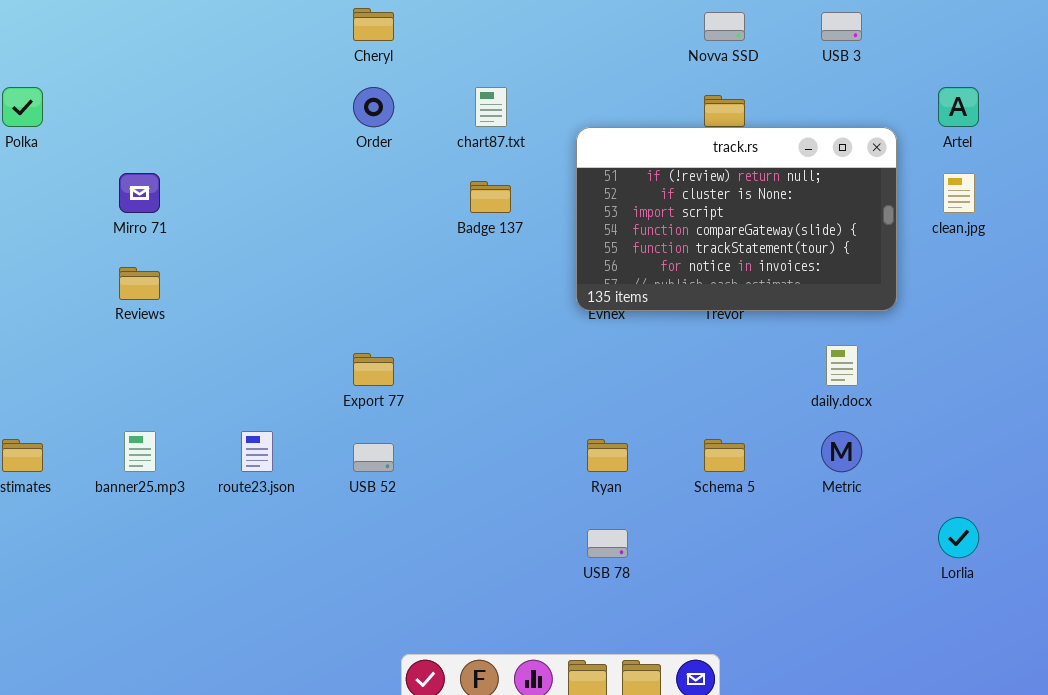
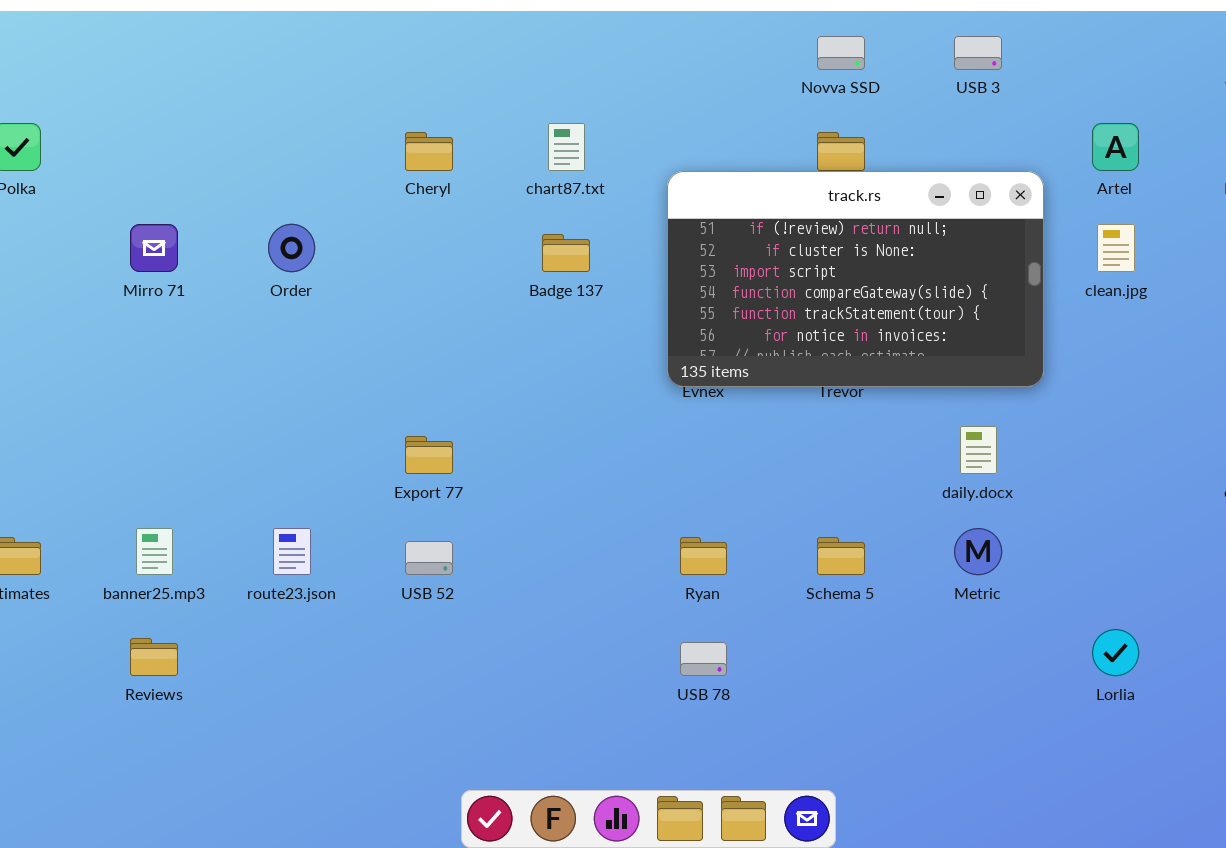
Cheryl: [353,8,394,41] -> [405,132,453,171], moved
Order: [353,87,394,127] -> [268,224,315,272], moved
Reviews: [119,267,160,300] -> [130,638,178,676], moved

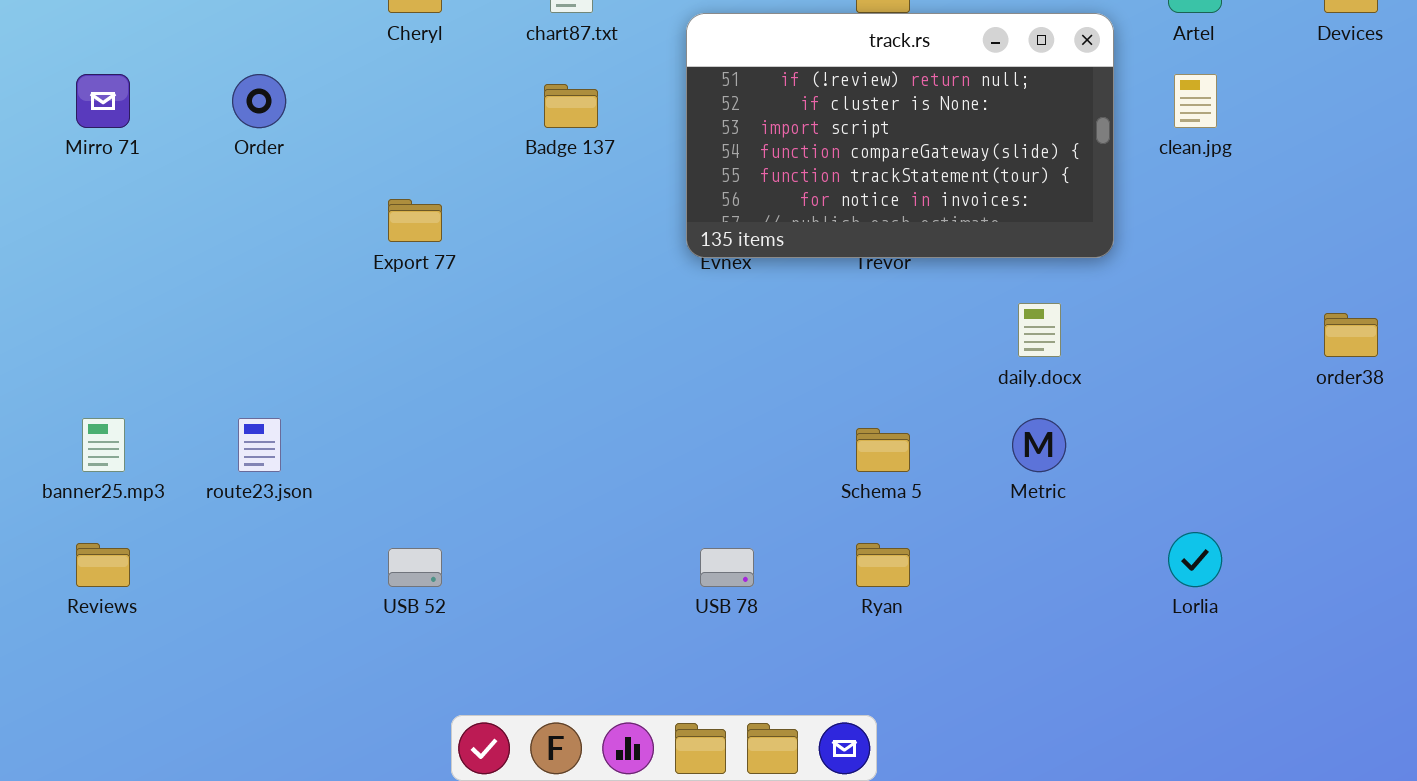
Export 77: [405,436,453,474] -> [388,199,442,242], moved
Ryan: [680,537,727,575] -> [856,543,910,587], moved
USB 52: [405,541,453,575] -> [388,548,442,587], moved

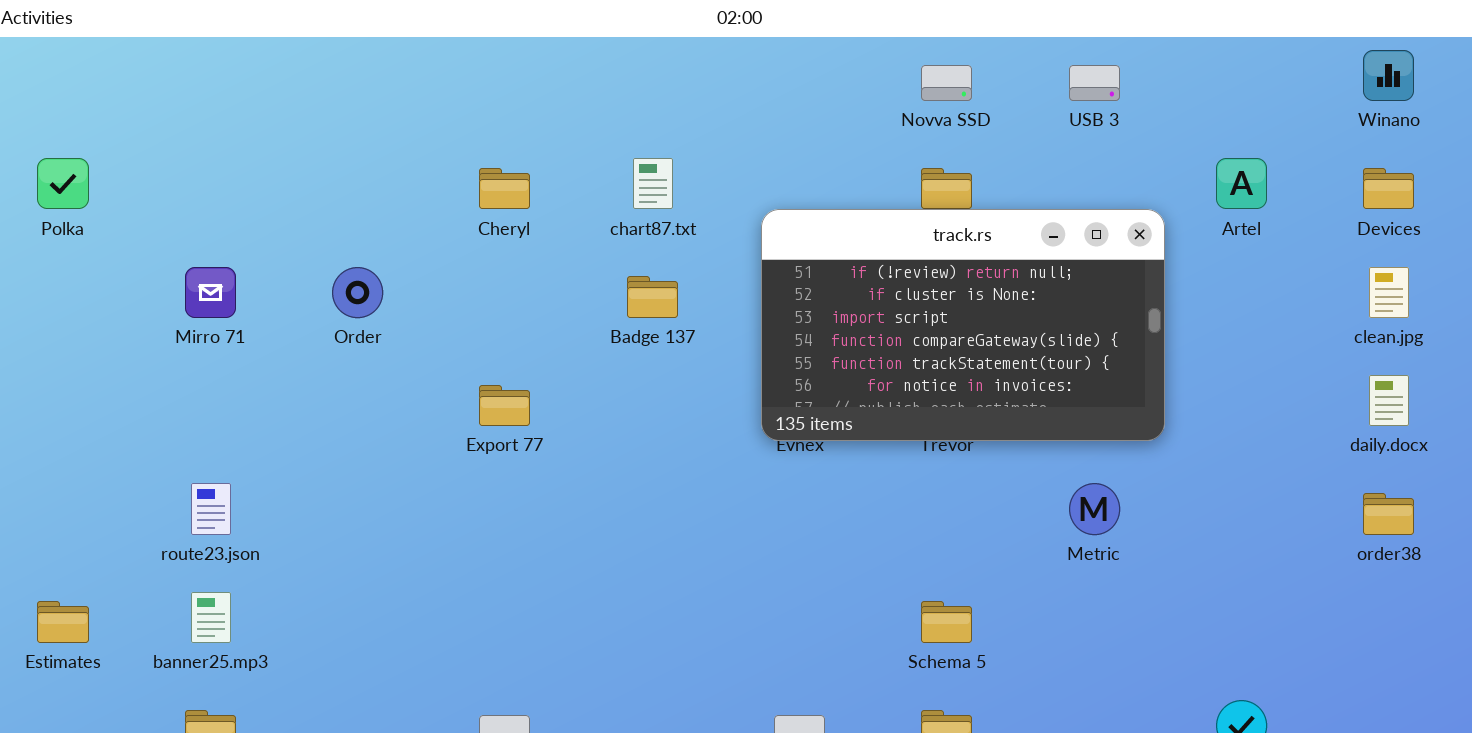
clean.jpg: [1174,74,1217,128] -> [1369,267,1409,318], moved
daily.docx: [1018,303,1061,357] -> [1369,375,1409,426], moved
route23.json: [238,418,281,472] -> [191,483,231,535], moved
Metric: [1012,418,1066,472] -> [1069,483,1120,535], moved

